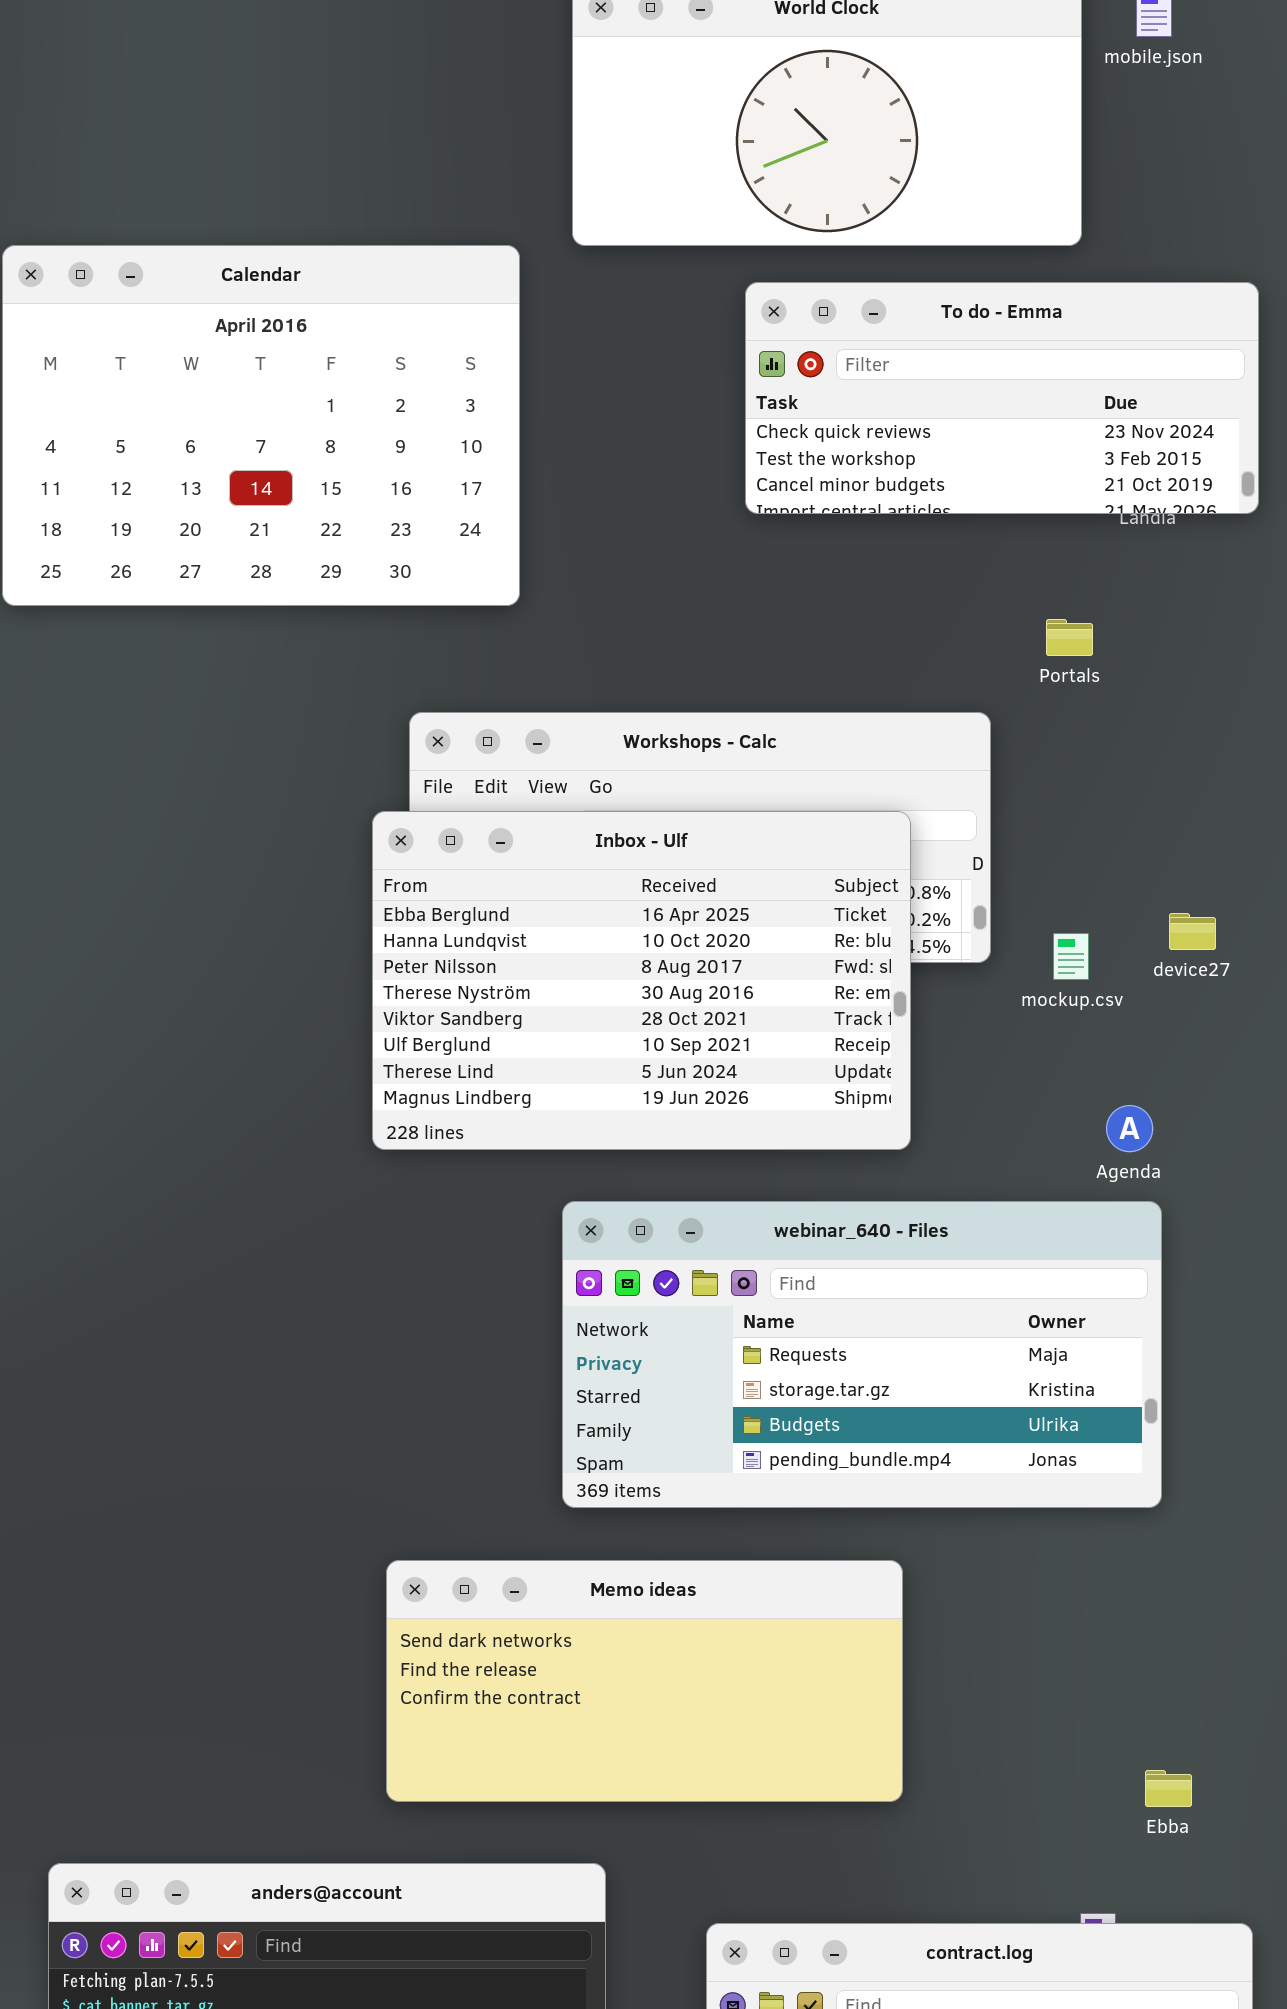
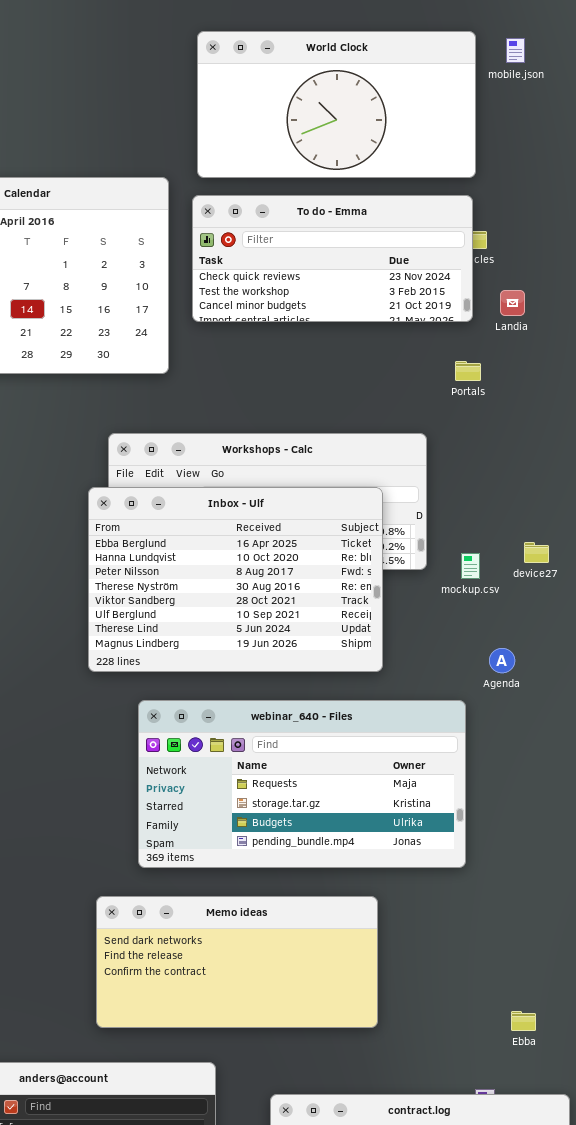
To do - Emma: [745,282,1259,514] -> [192,195,473,322], moved
Portals: [1046,619,1093,656] -> [455,361,481,381], moved
webinar_640 - Files: [562,1201,1162,1508] -> [138,700,466,868], moved

